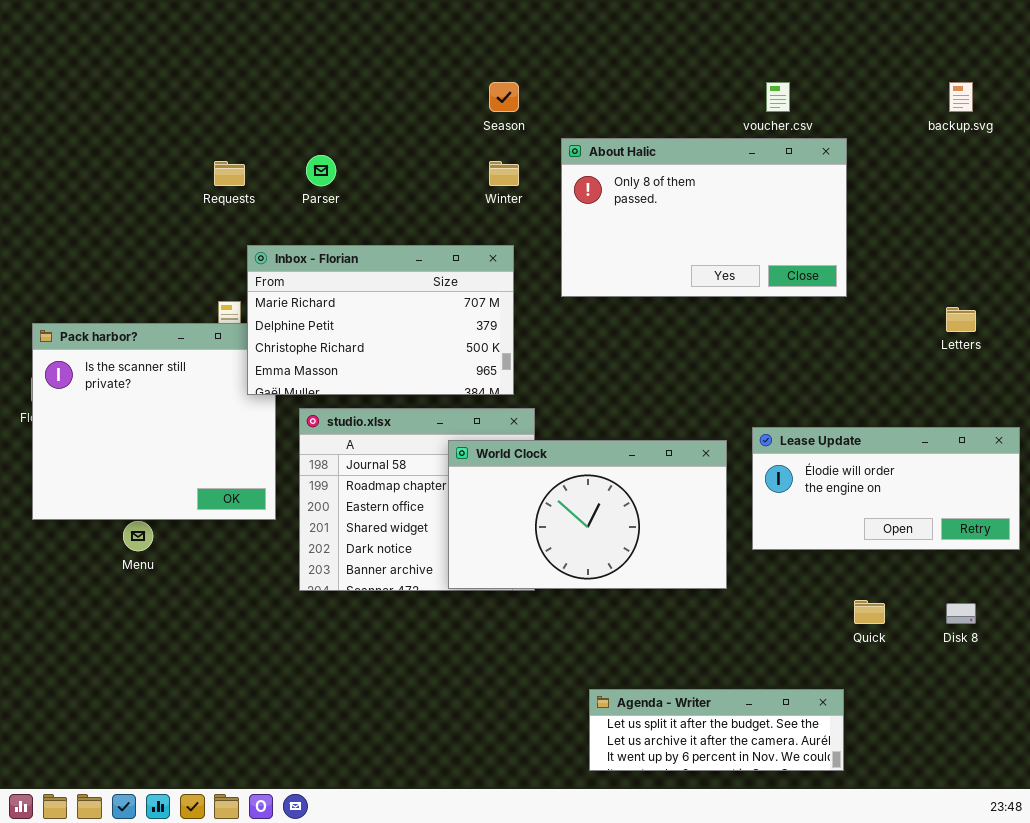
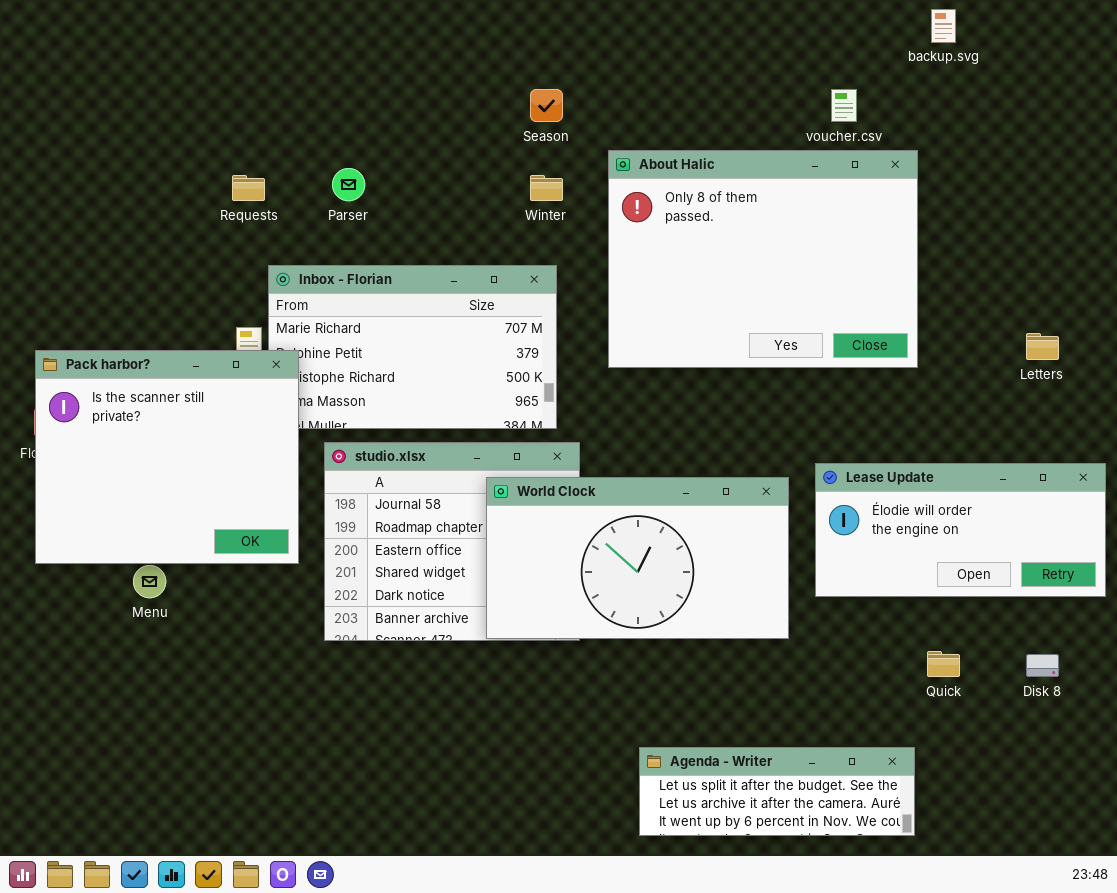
backup.svg: [949,82,973,112] -> [931,9,956,43], moved
About Halic: [561,138,847,297] -> [608,150,918,368], resized
Pack harbor?: [32,323,276,520] -> [35,350,299,564], raised

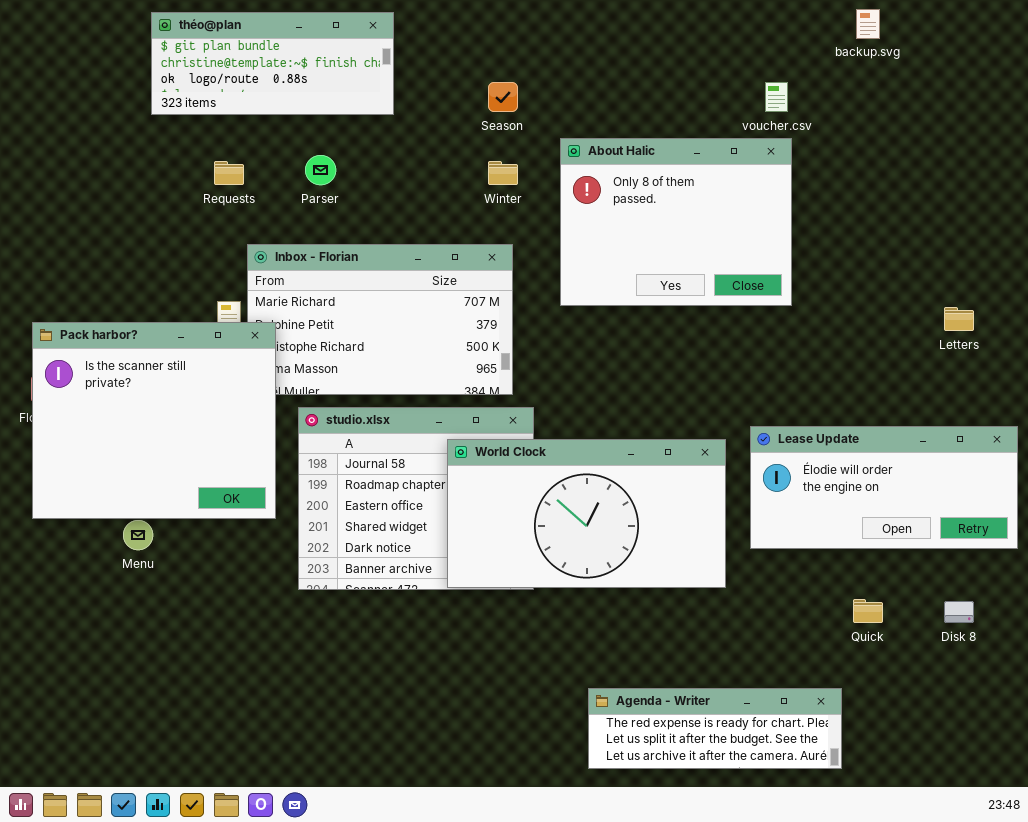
théo@plan: none -> [151,12,394,115], opened
About Halic: [608,150,918,368] -> [560,138,792,306], resized
Agenda - Writer: [639,747,915,836] -> [588,688,842,769], scrolled up 1 row

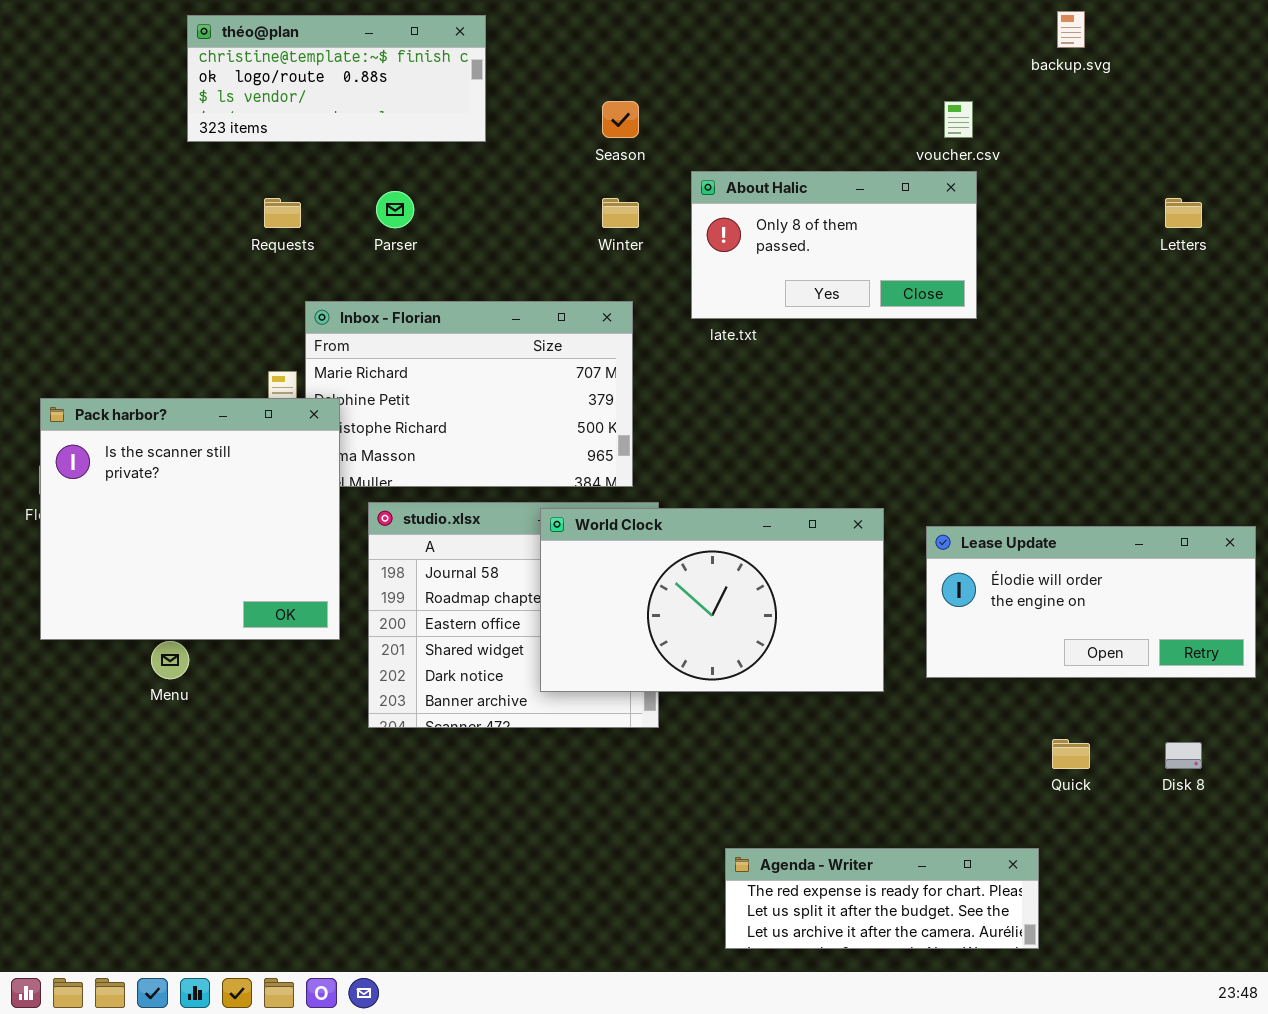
théo@plan: [151,12,394,115] -> [187,15,486,142], scrolled down 1 row
About Halic: [560,138,792,306] -> [691,171,977,319], resized
Letters: [944,307,974,331] -> [1165,198,1202,228], moved
World Clock: [447,439,726,588] -> [540,508,884,692], moved

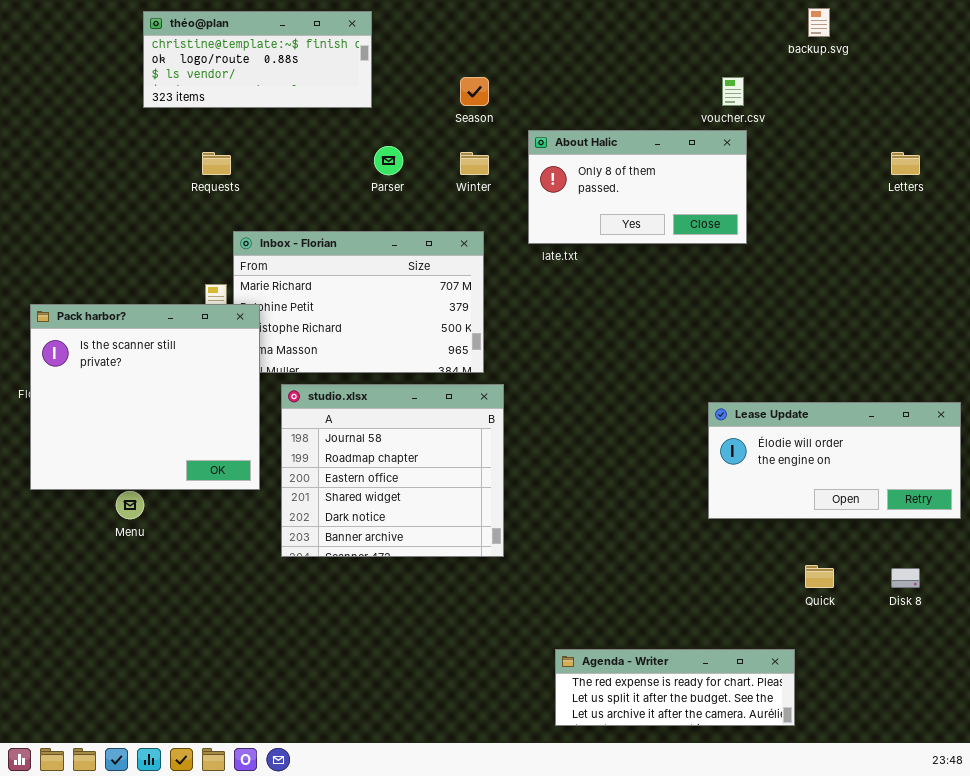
Parser: [376,191,414,228] -> [374,146,403,175], moved
World Clock: [540,508,884,692] -> none, closed

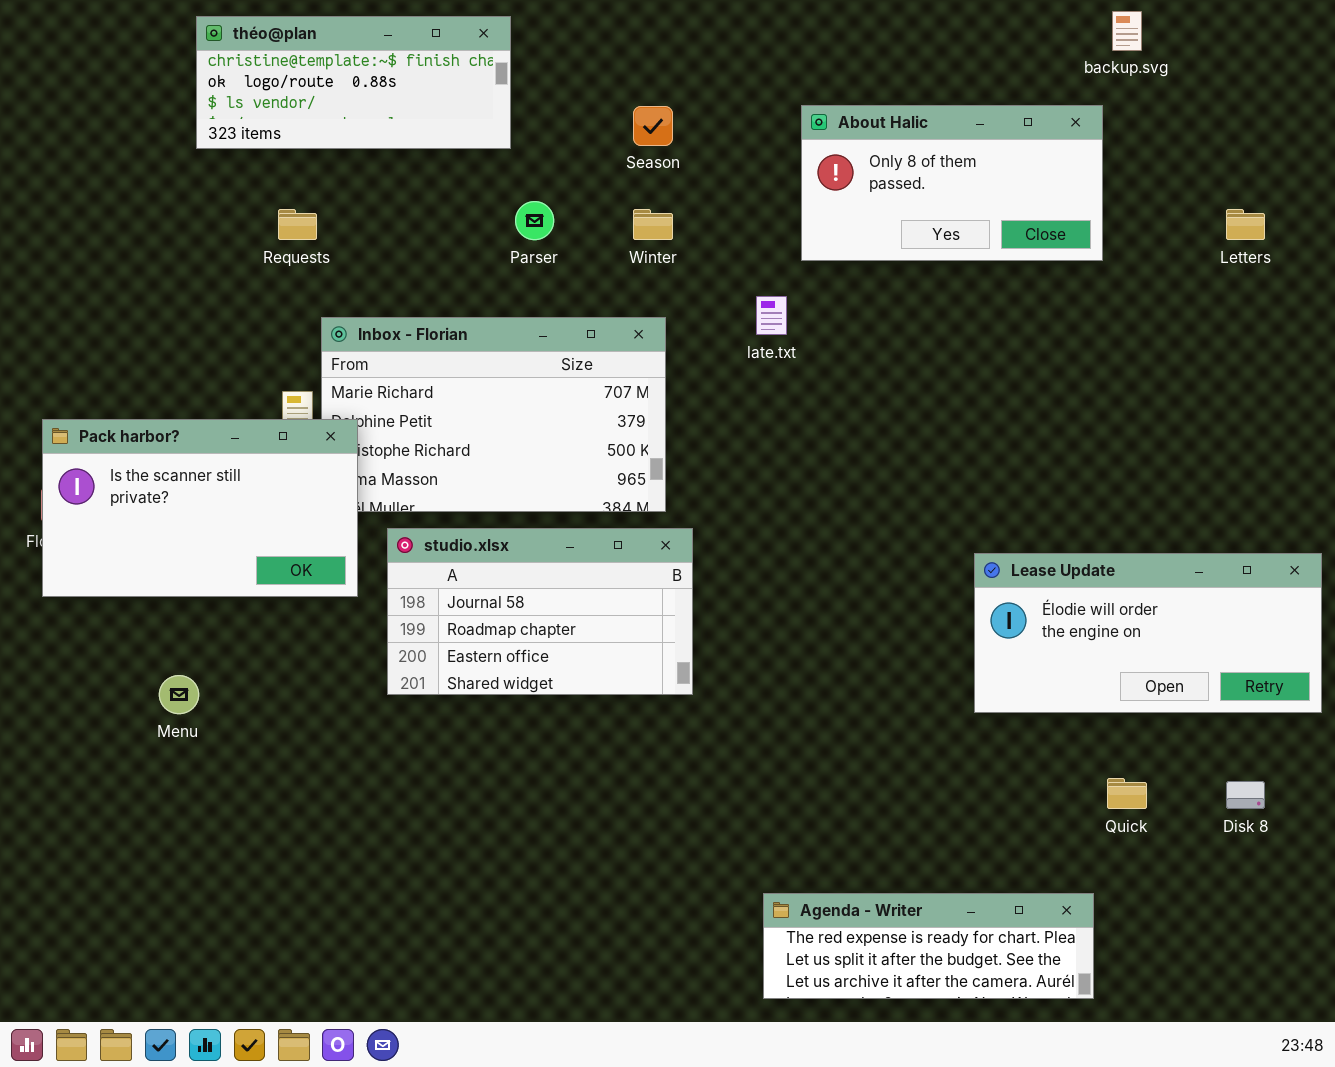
About Halic: [528,130,747,244] -> [801,105,1103,261], moved
Pack harbor?: [30,304,260,490] -> [42,419,358,597], resized
studio.xlsx: [281,384,504,557] -> [387,528,693,695], resized

